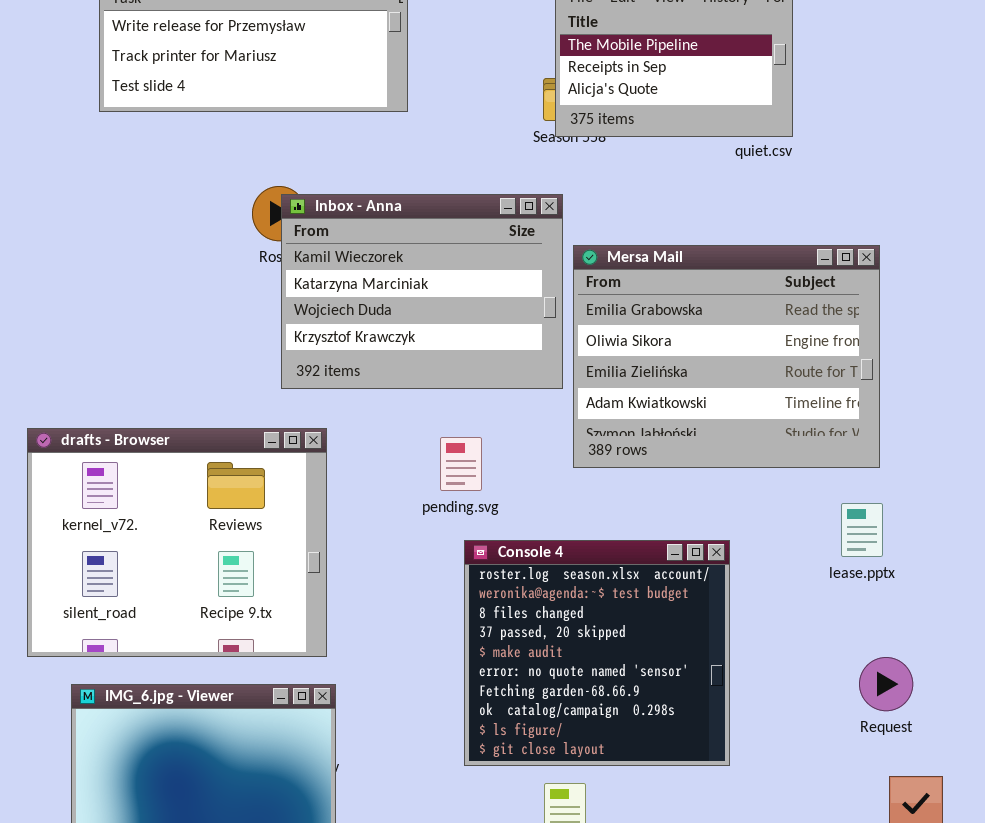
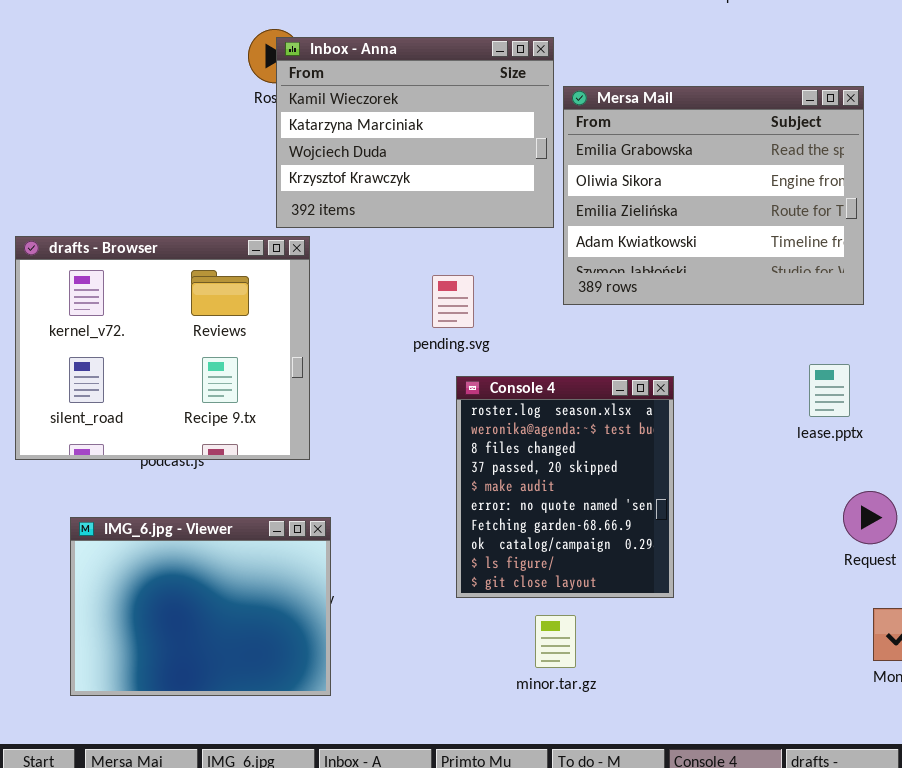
drafts - Browser: [27,428,327,657] -> [15,236,310,460], moved
lease.pptx: [841,503,883,557] -> [809,364,850,417], moved
Console 4: [464,540,730,766] -> [456,376,674,598], resized

